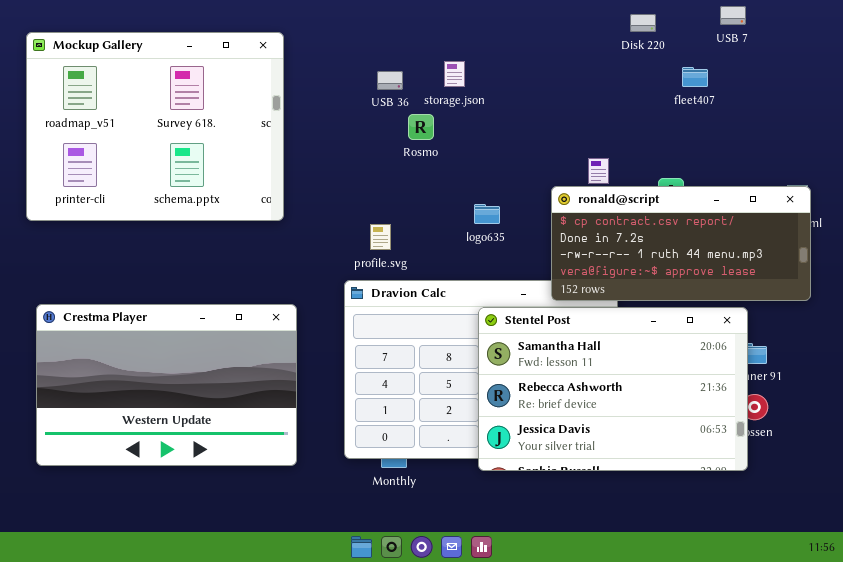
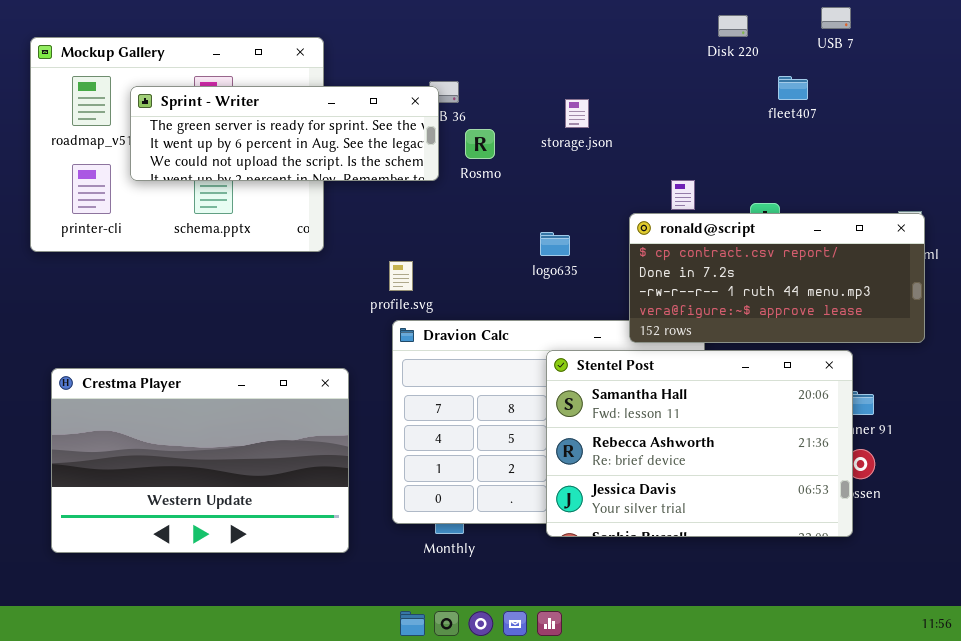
storage.json: [444,61,465,87] -> [565,99,589,128], moved
Sprint - Writer: none -> [130,86,439,181], opened
profile.svg: [370,224,391,250] -> [389,261,413,291], moved
Crestma Player: [36,304,297,466] -> [51,368,349,553], moved

